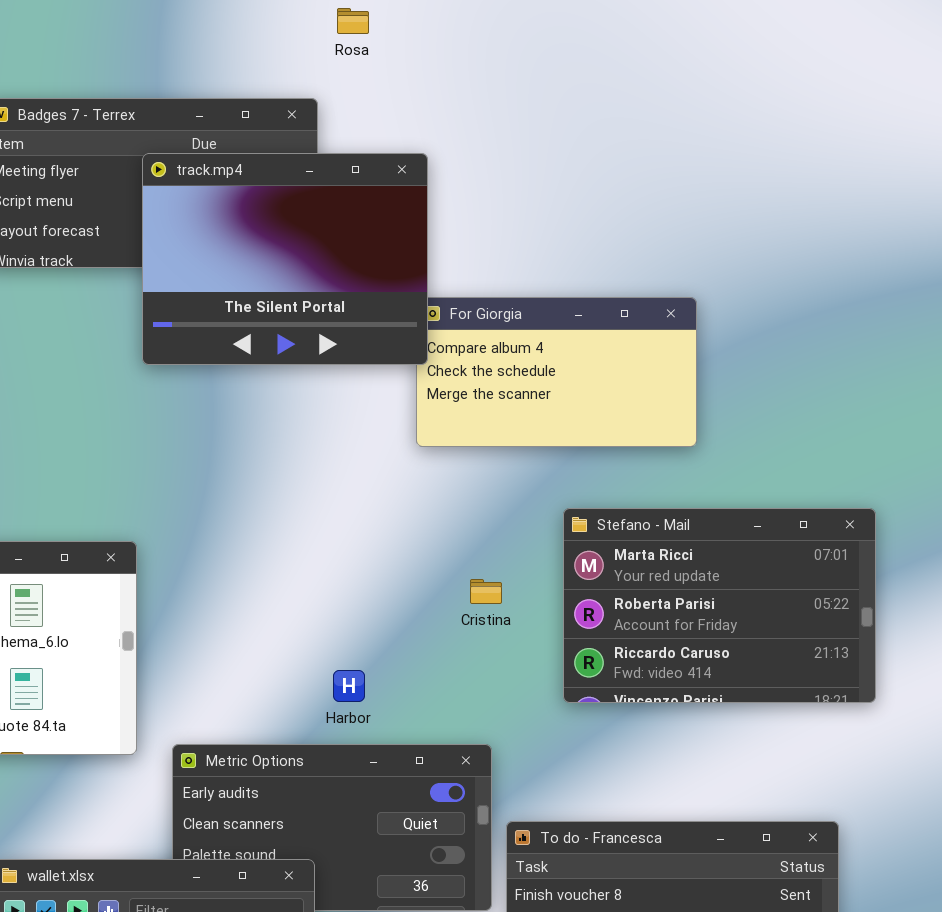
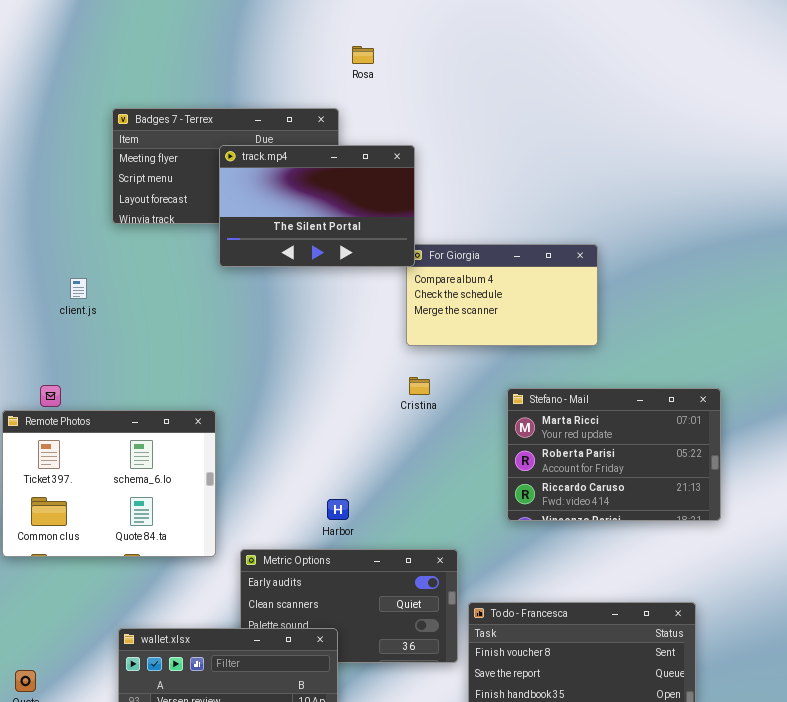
track.mp4: [142,153,428,365] -> [219,145,415,267], resized
Cristina: [470,579,502,604] -> [409,377,430,395], moved
Harbor: [333,670,365,702] -> [327,499,349,520], moved

